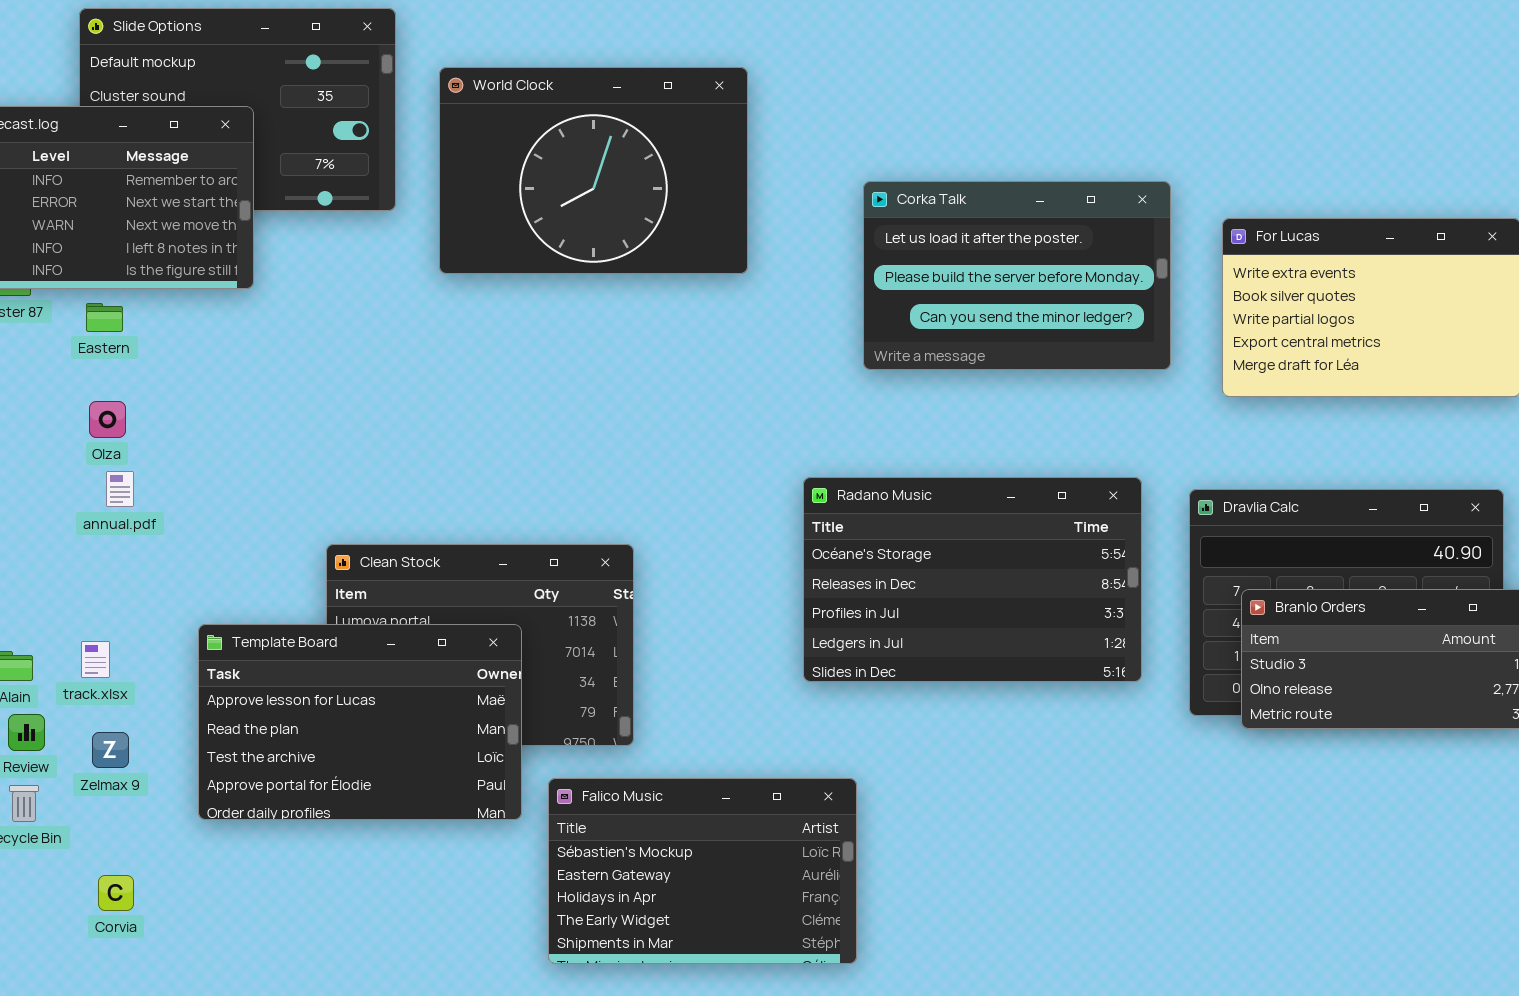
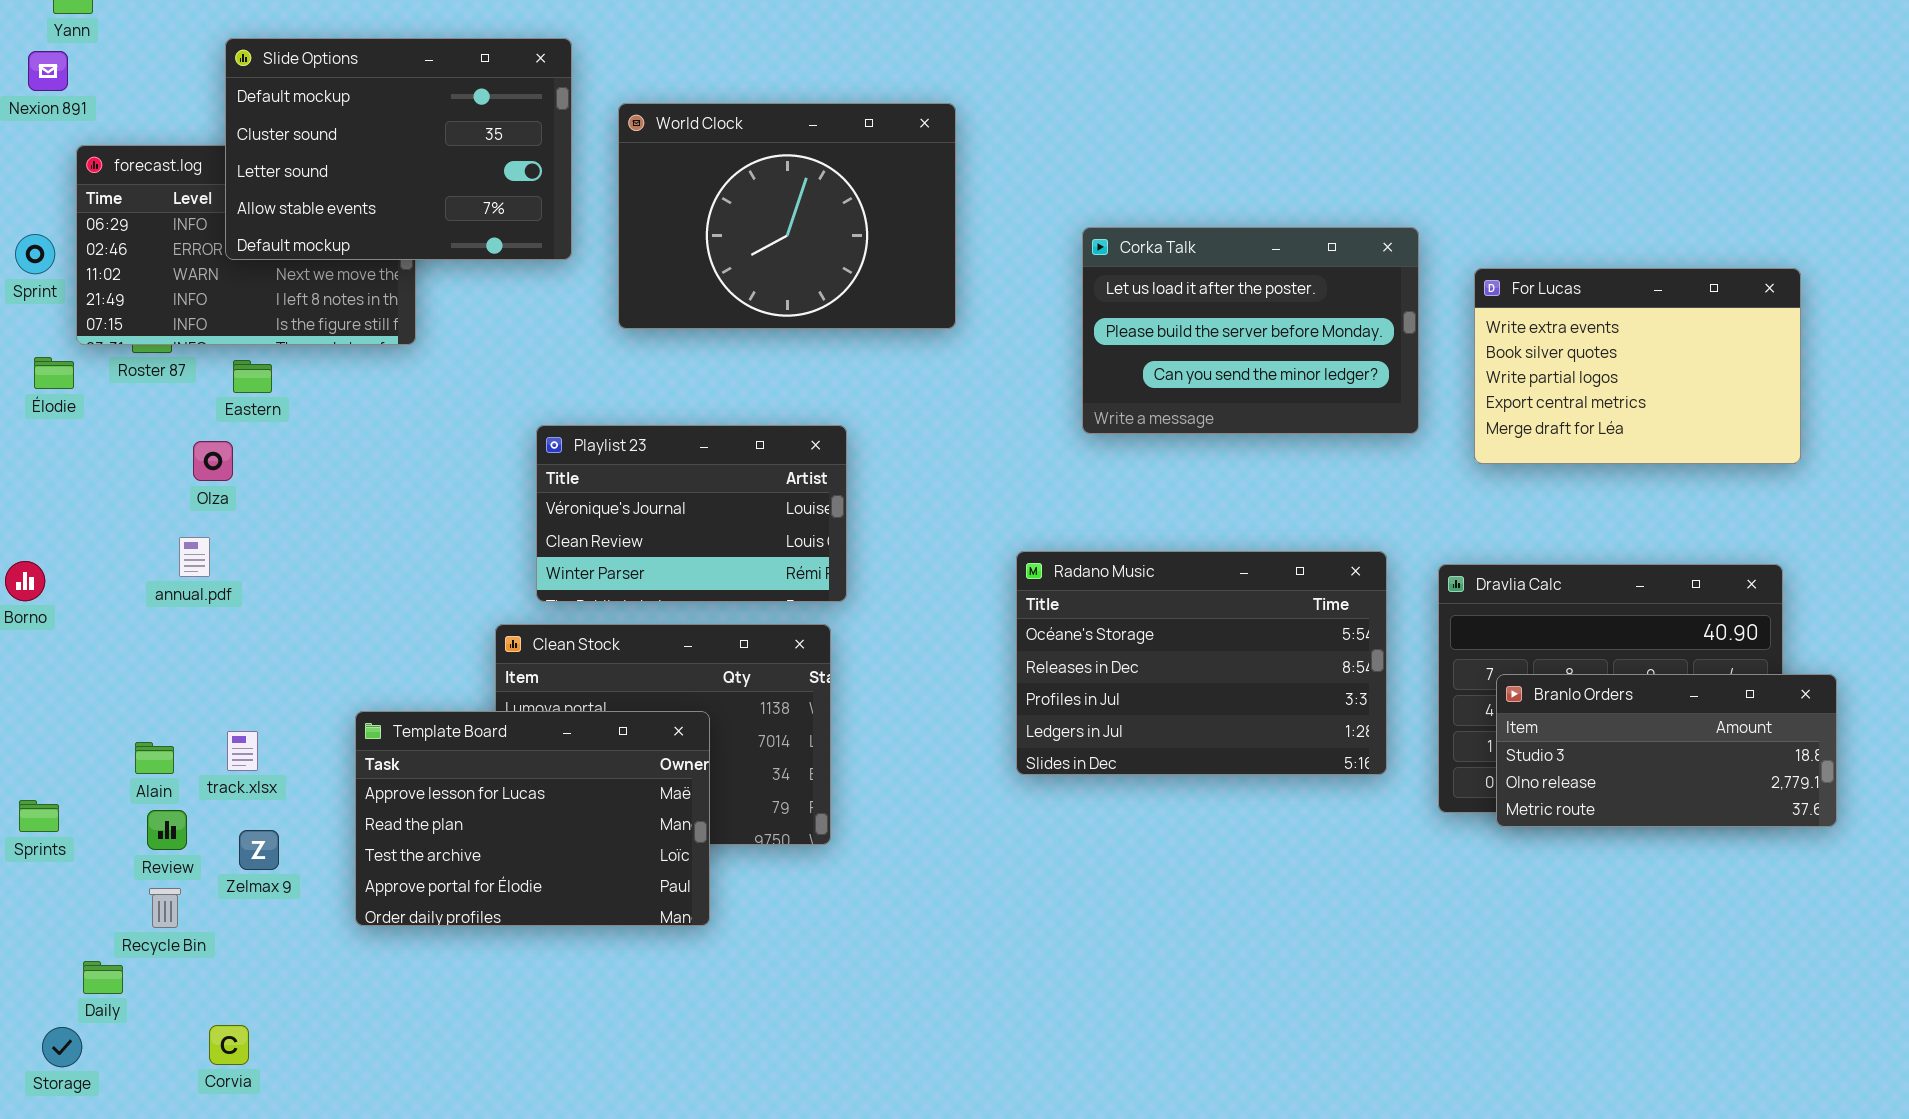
Slide Options: [79,8,396,211] -> [225,38,572,260], raised
Playlist 23: none -> [536,425,847,602], opened
Olza: [89,401,126,438] -> [193,441,233,481], moved
annual.pdf: [106,471,134,507] -> [179,537,210,577], moved
Falico Music: [548,778,857,964] -> none, closed
Corvia: [98,875,134,911] -> [209,1025,249,1065], moved

